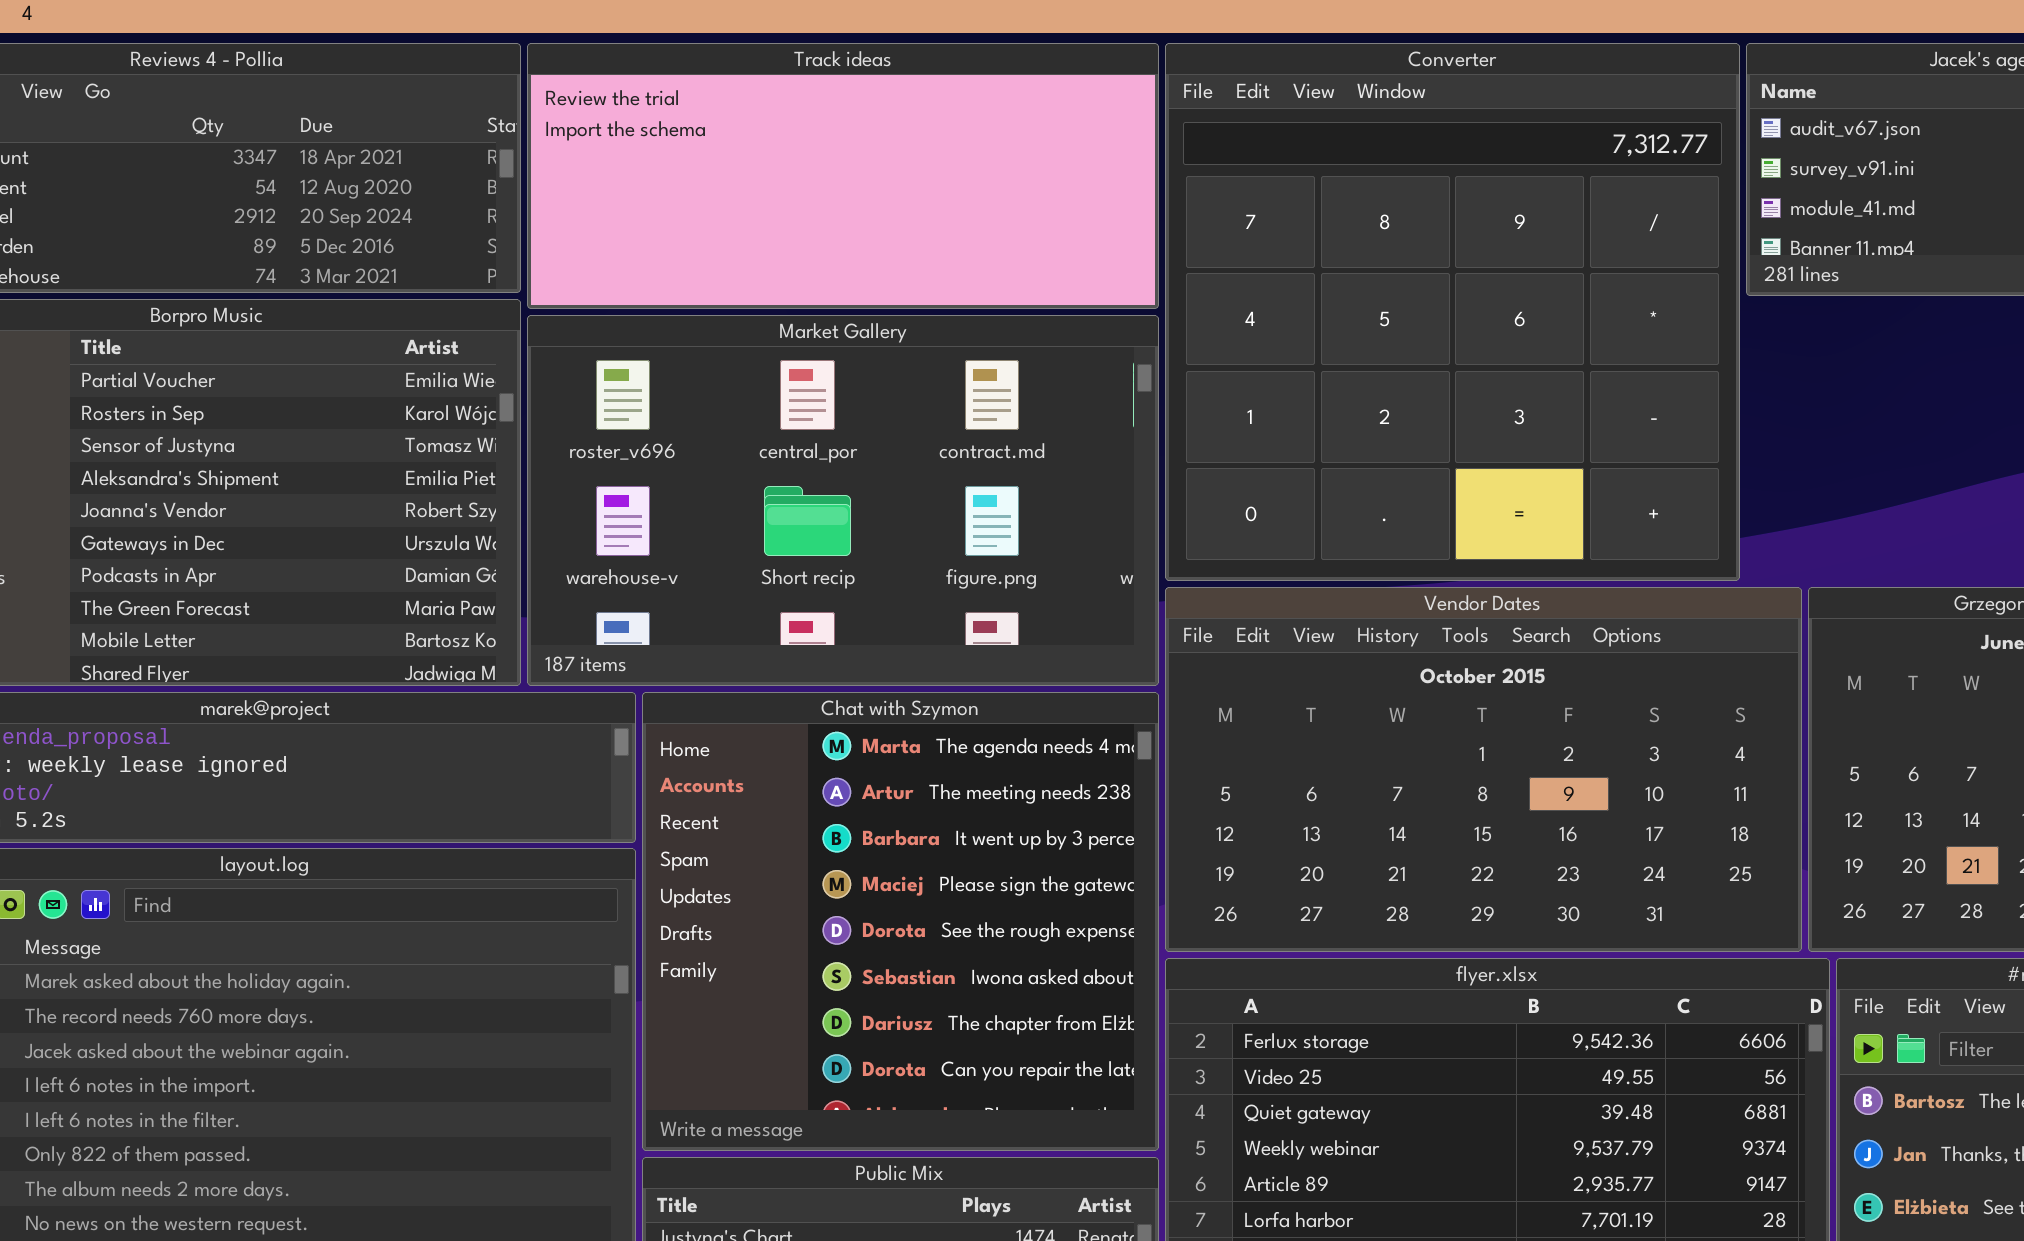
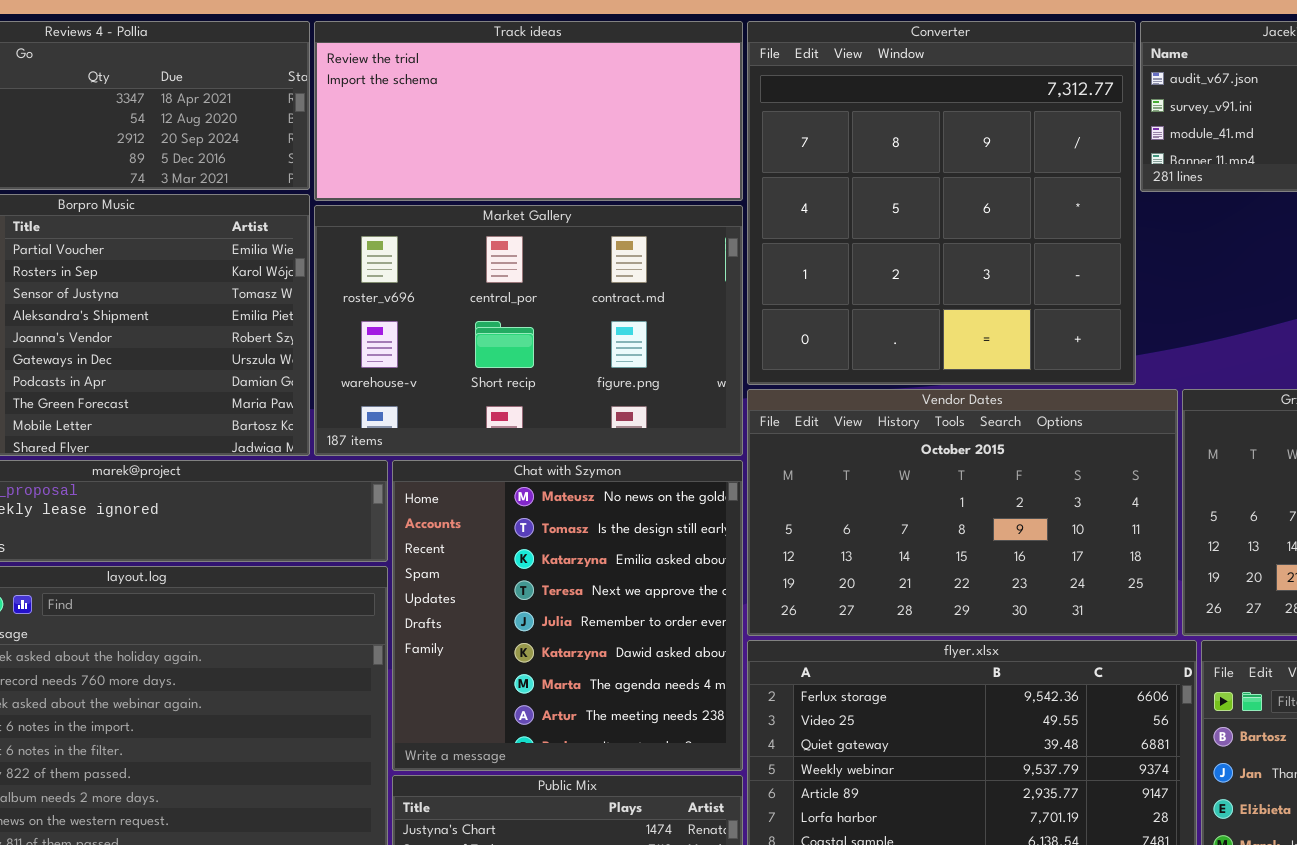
Chat with Szymon: [642,692,1159,1151] -> [392,460,743,771], scrolled up 6 rows

